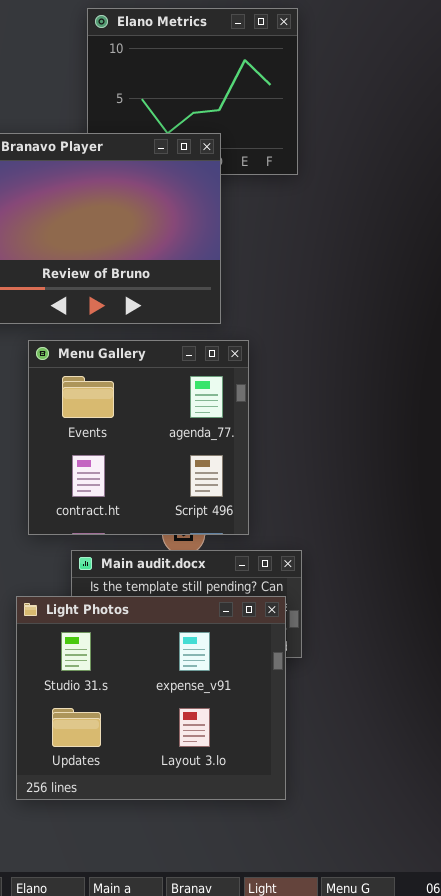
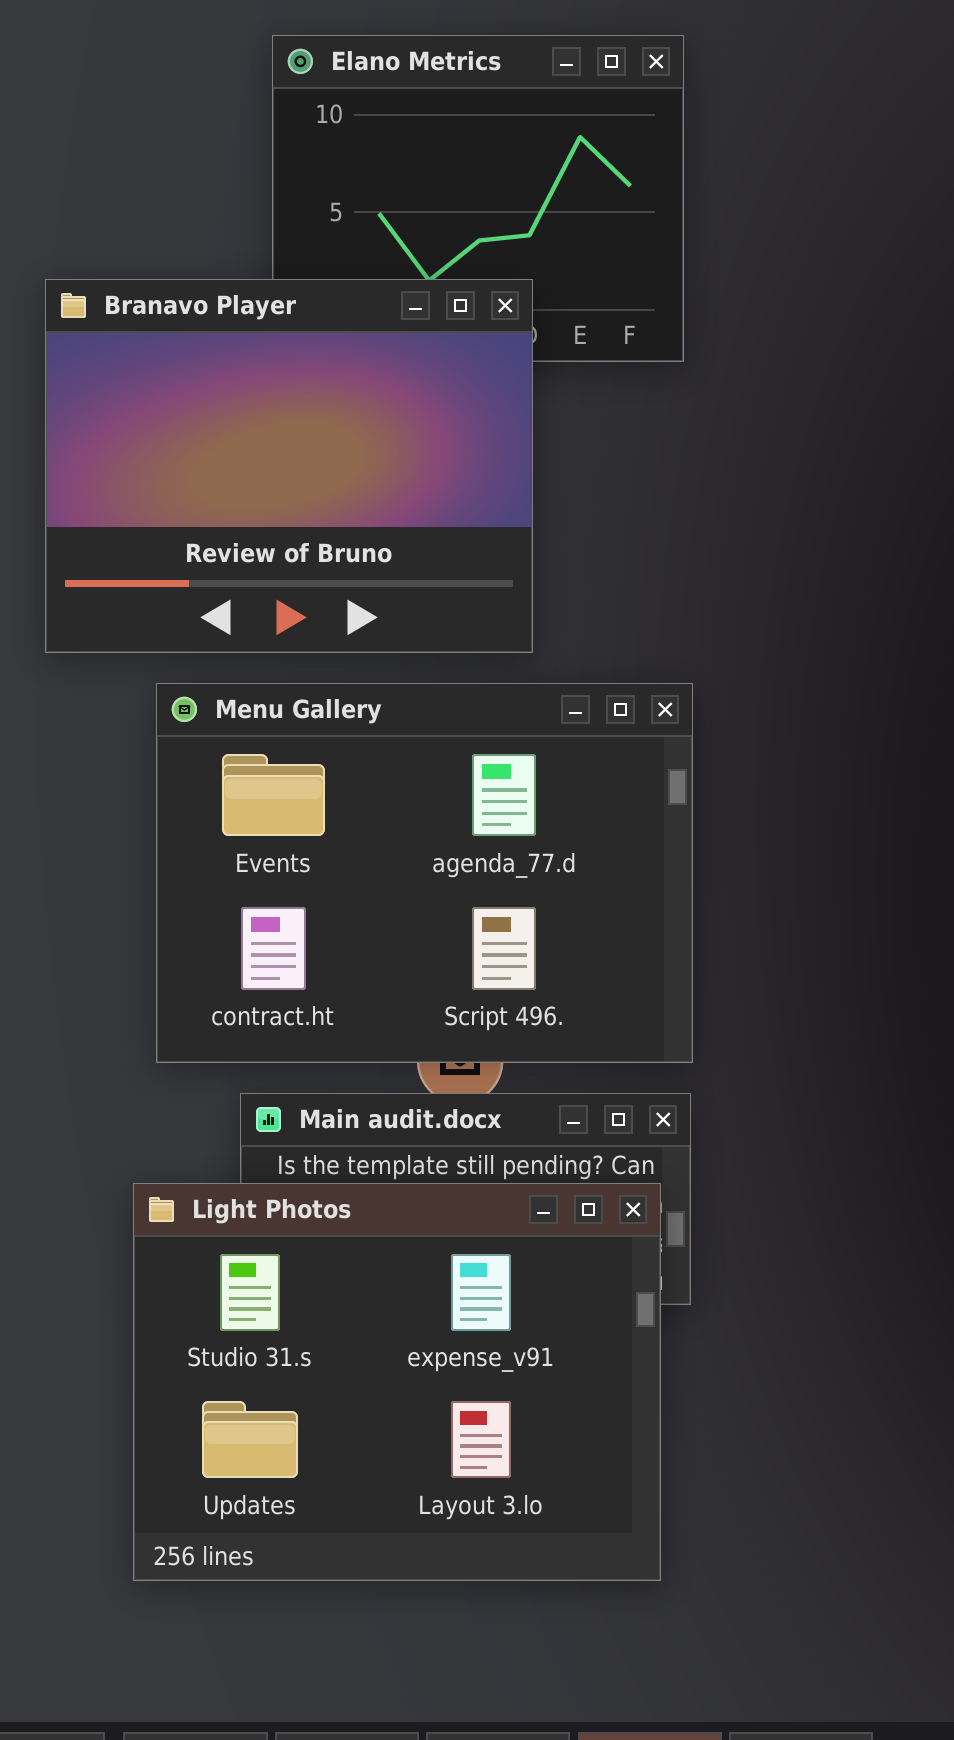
Menu Gallery: [28,340,249,535] -> [156,683,693,1063], resized

